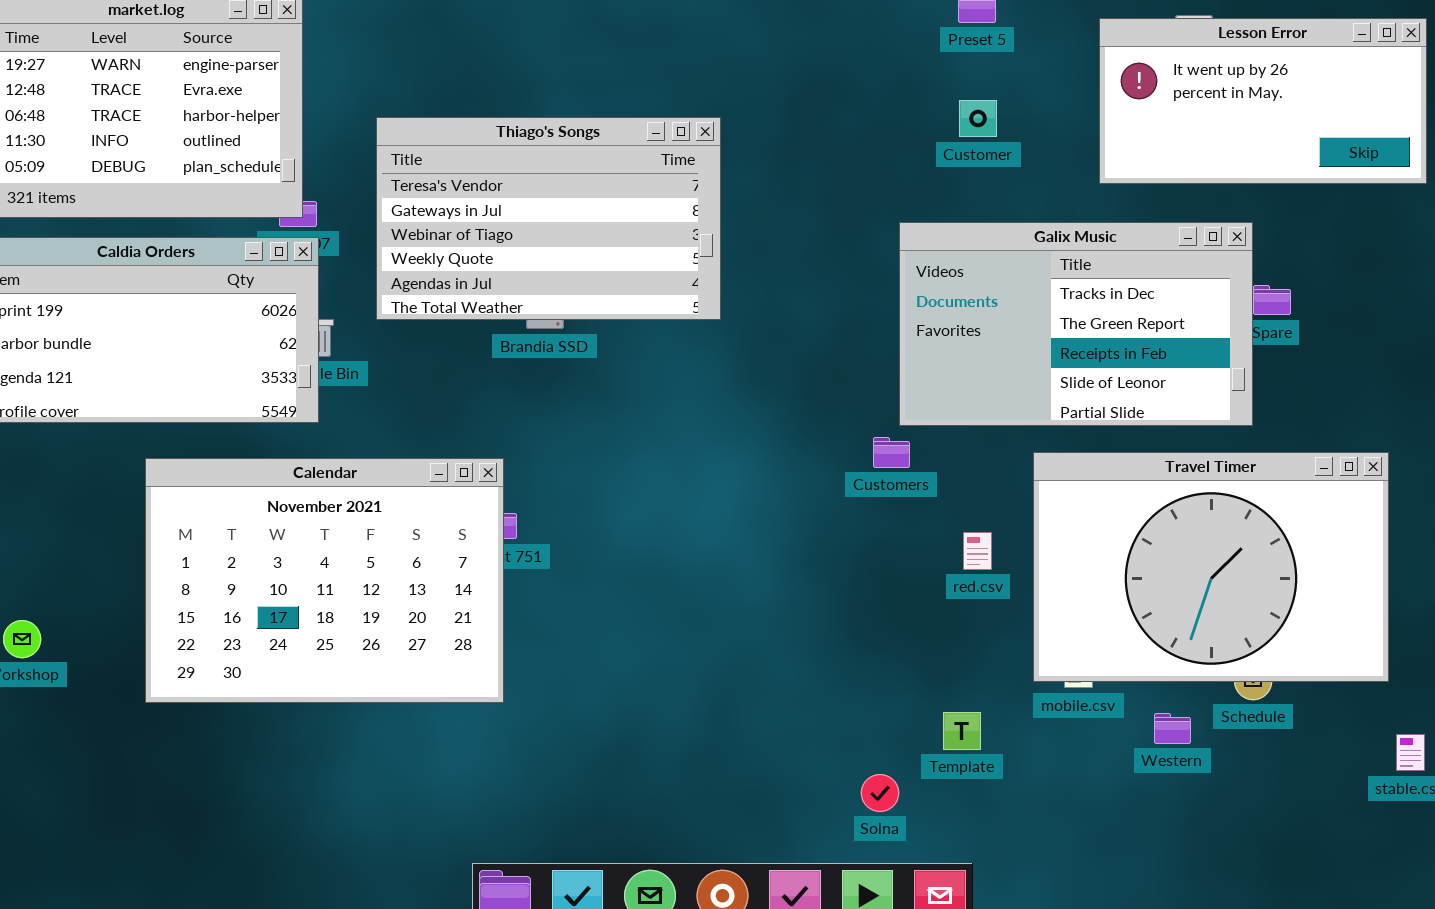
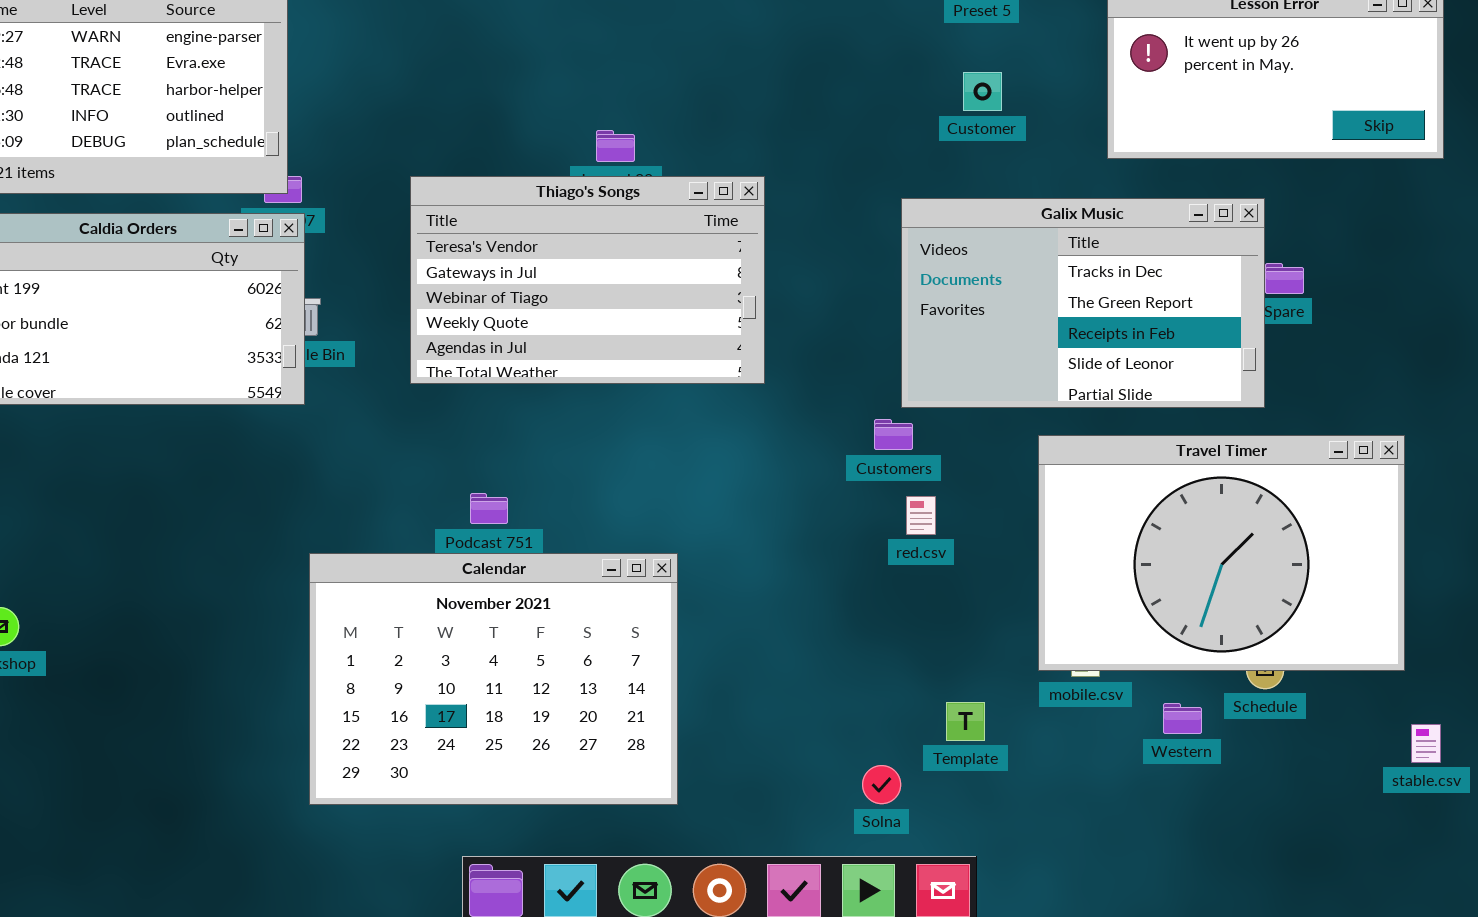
Thiago's Songs: [376,117,721,320] -> [410,176,765,384], moved
Calendar: [145,458,504,703] -> [309,553,678,805], moved
red.csv: [963,532,992,570] -> [906,496,936,535], moved

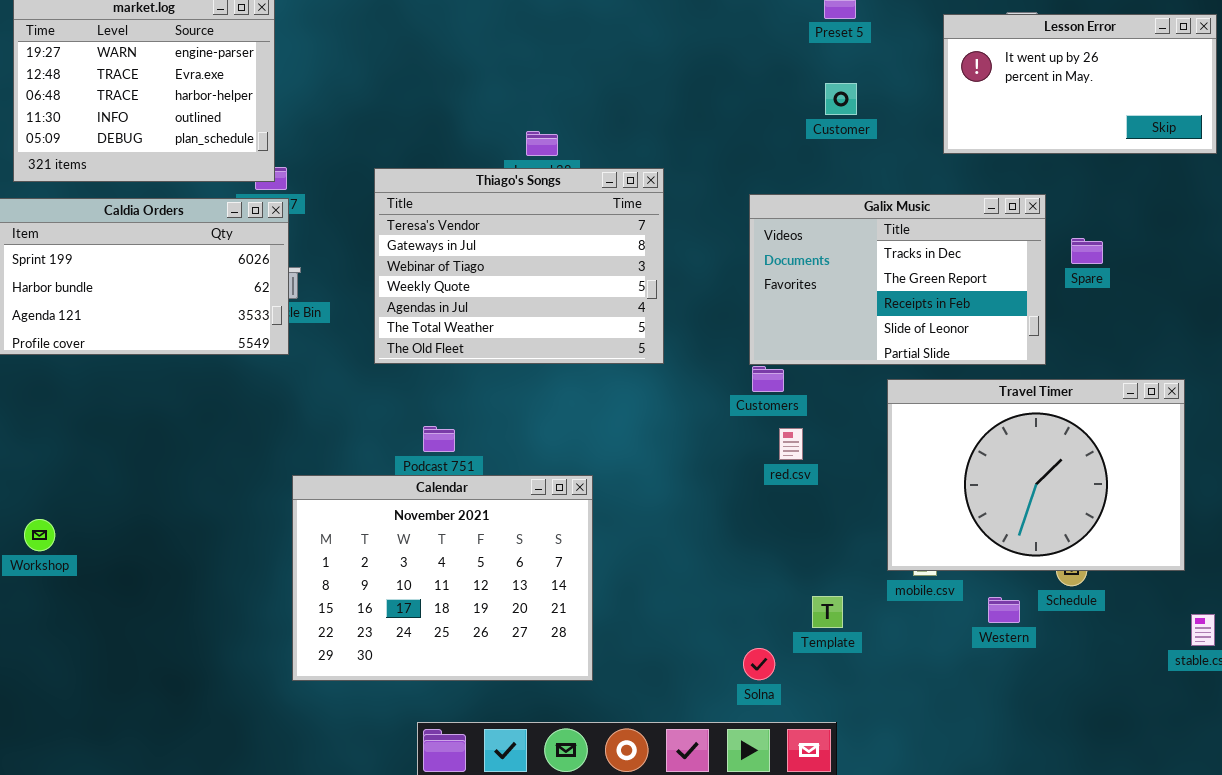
Thiago's Songs: [410,176,765,384] -> [374,168,664,364], resized
Galix Music: [901,198,1265,408] -> [749,194,1046,365], moved

